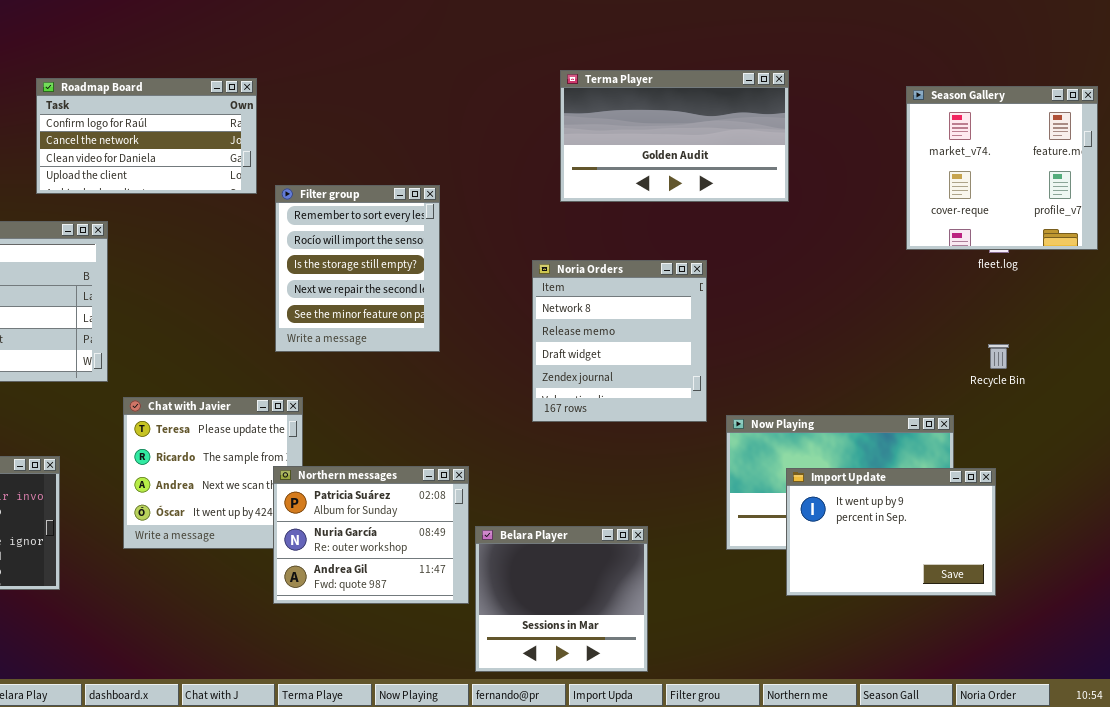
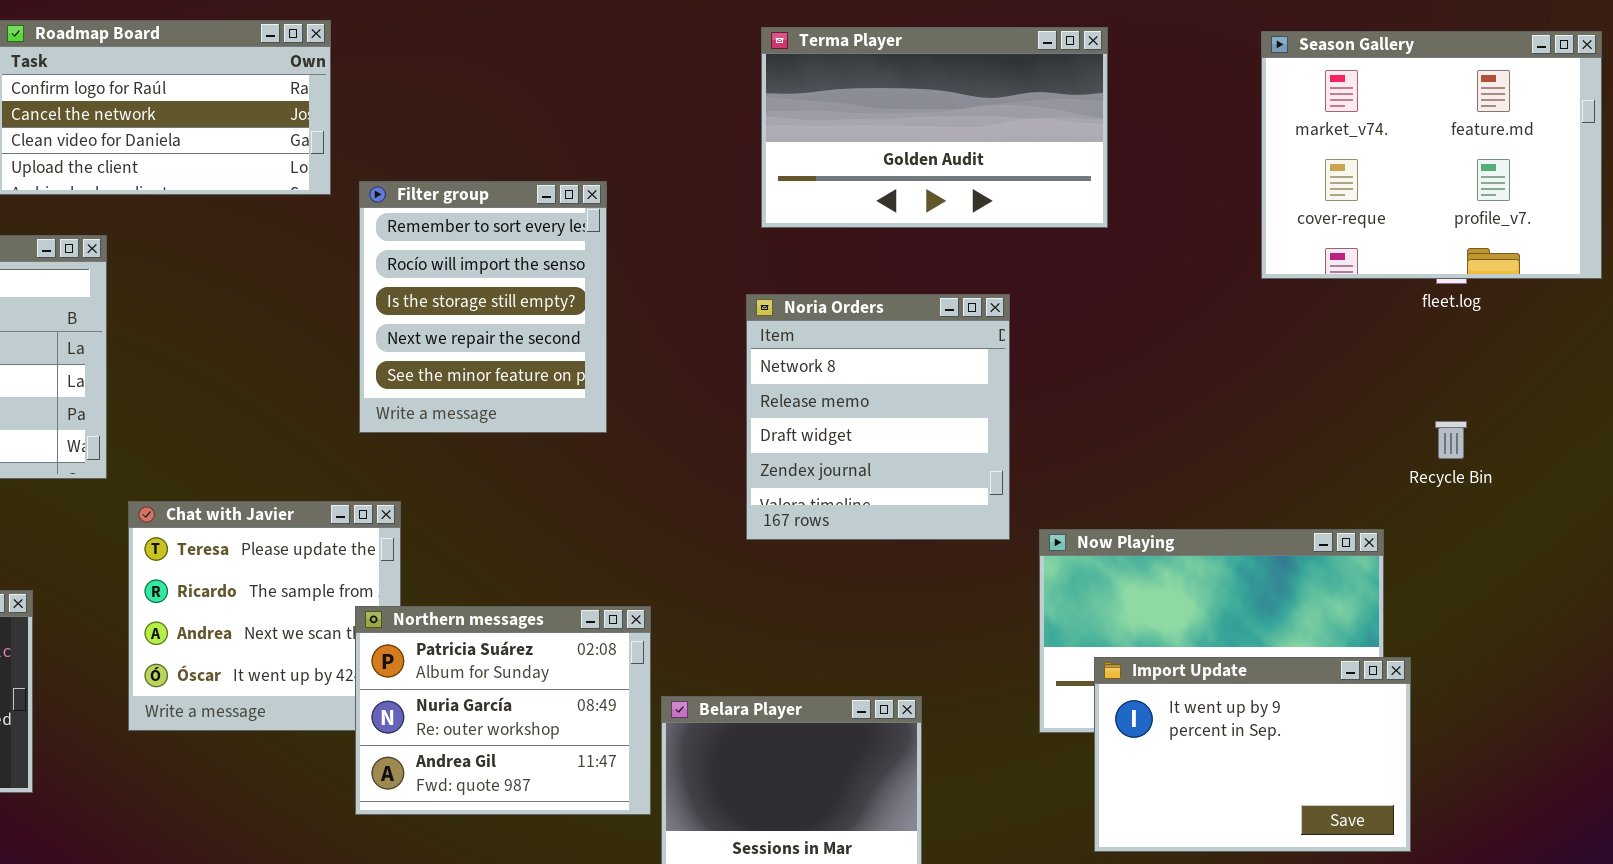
Terma Player: [560,70,789,202] -> [761,27,1108,228], moved
Season Gallery: [906,86,1098,250] -> [1261,31,1602,279], resized
Import Update: [786,468,996,596] -> [1094,657,1411,852], moved

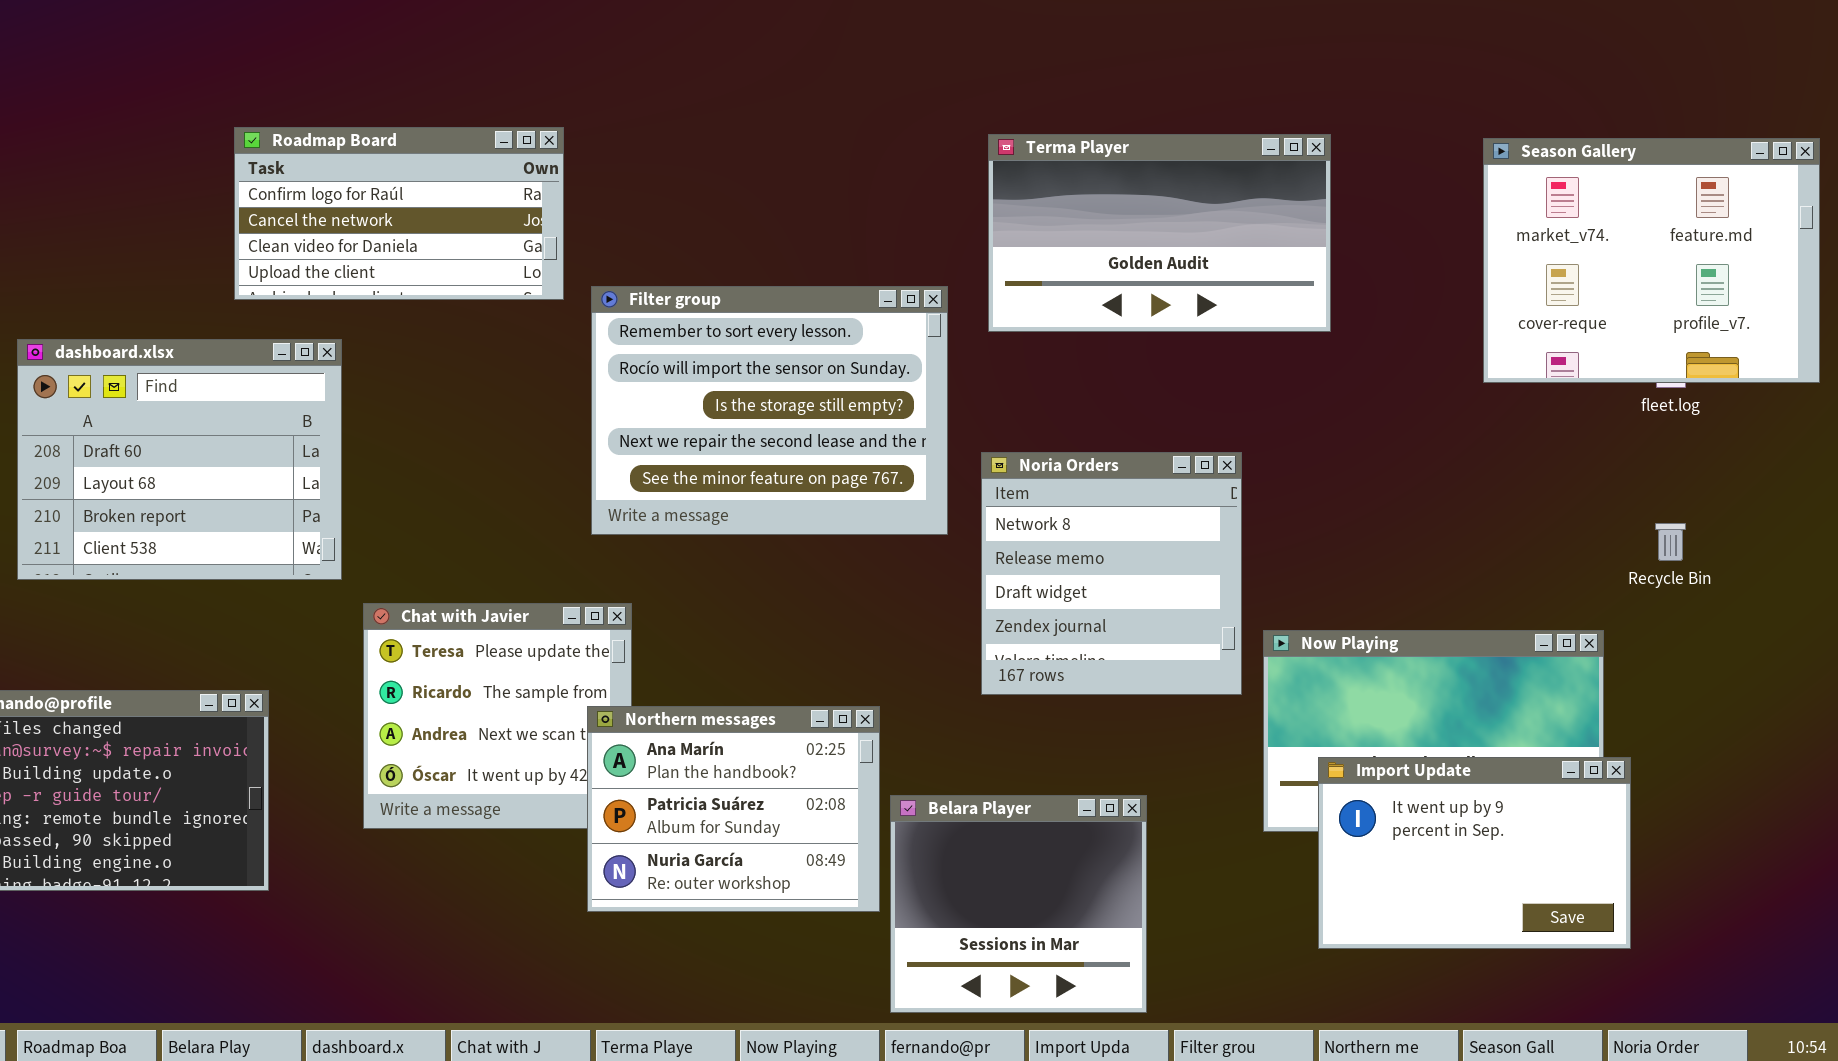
Filter group: [359,181,607,433] -> [591,286,948,535], resized
Noria Orders: [746,294,1010,540] -> [981,452,1242,695], moved
Northern messages: [355,606,651,815] -> [587,706,880,912], scrolled up 1 row

